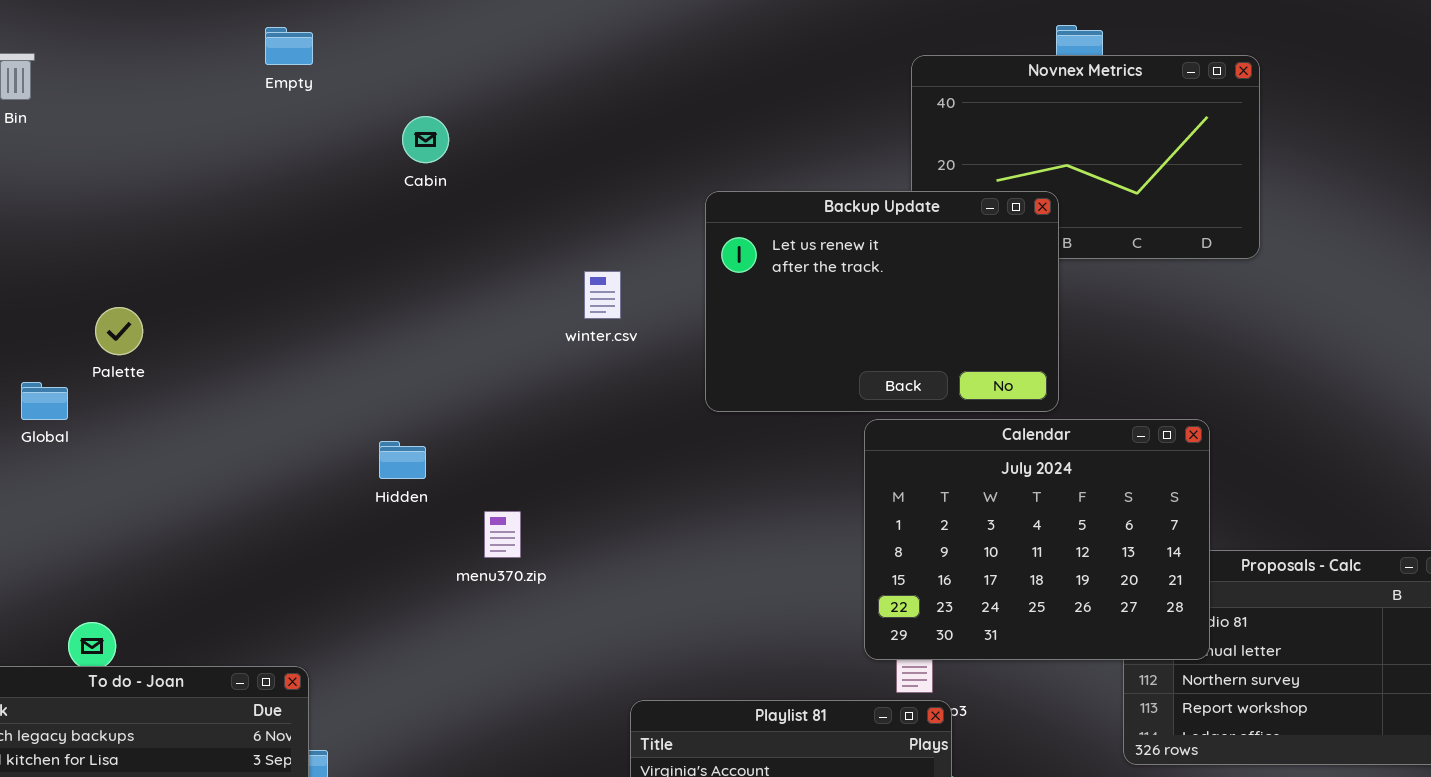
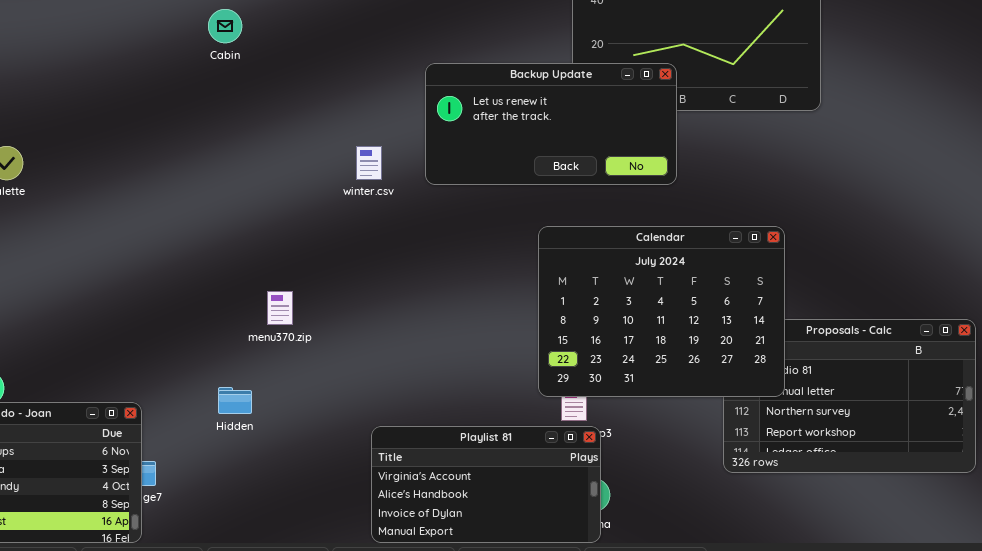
Backup Update: [705,191,1059,412] -> [425,63,677,185], resized
winter.csv: [584,271,621,319] -> [356,146,382,180], moved
Hidden: [379,441,426,479] -> [218,387,252,414], moved

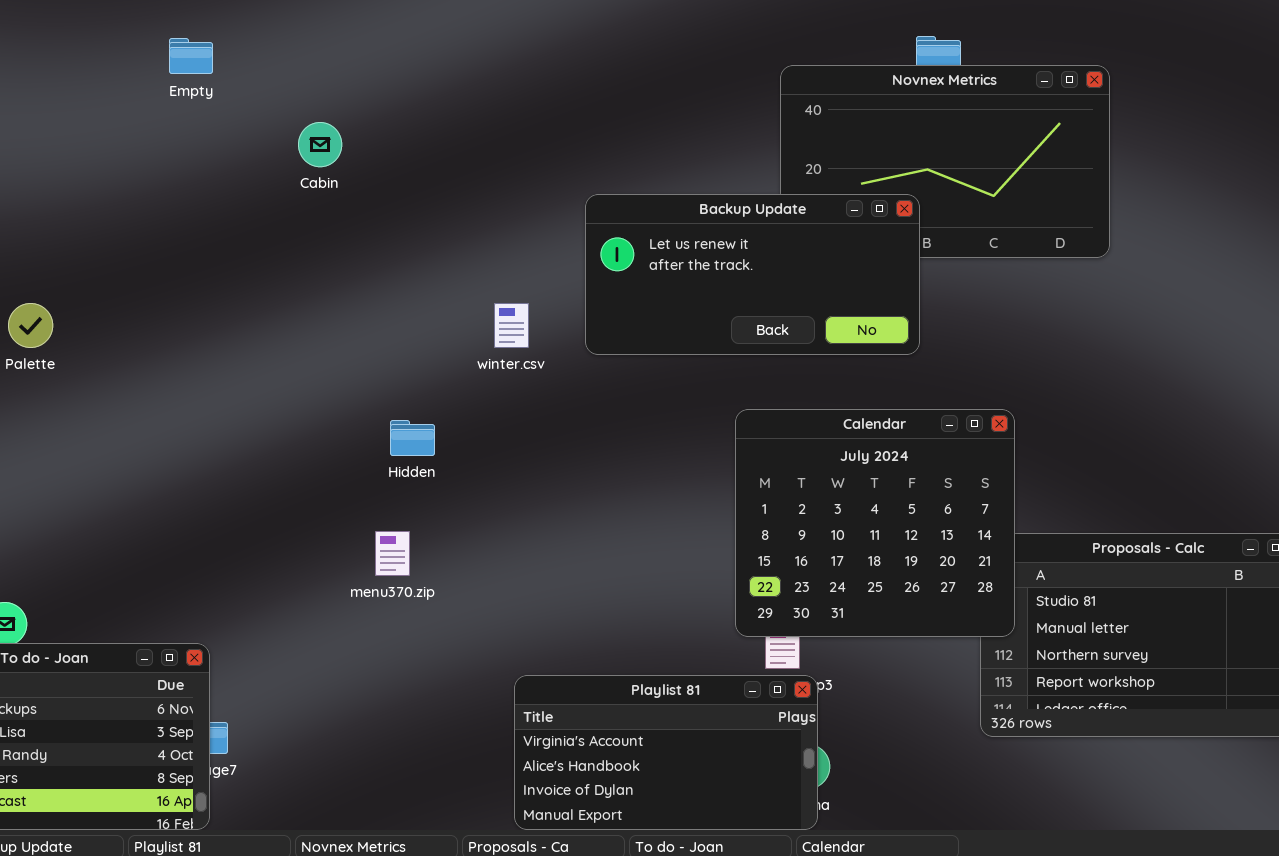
Calendar: [538,226,785,397] -> [735,409,1015,637], resized
menu370.zip: [267,291,293,325] -> [375,531,410,576], moved
Hidden: [218,387,252,414] -> [390,420,435,456], moved

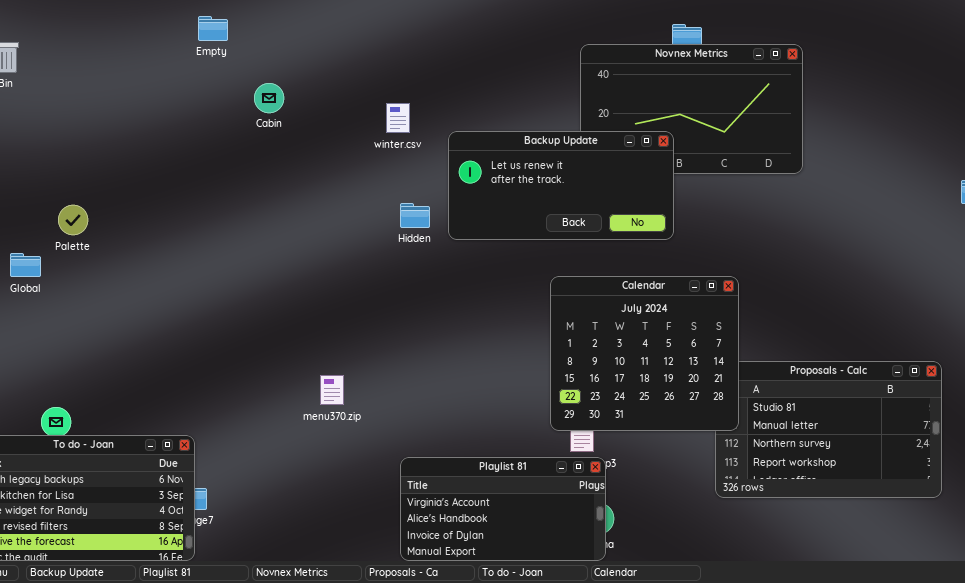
Empty: [169,38,213,74] -> [198,16,228,41], moved
winter.csv: [494,303,529,348] -> [386,103,410,133], moved
Hidden: [390,420,435,456] -> [400,203,430,228], moved
menu370.zip: [375,531,410,576] -> [320,375,344,405], moved

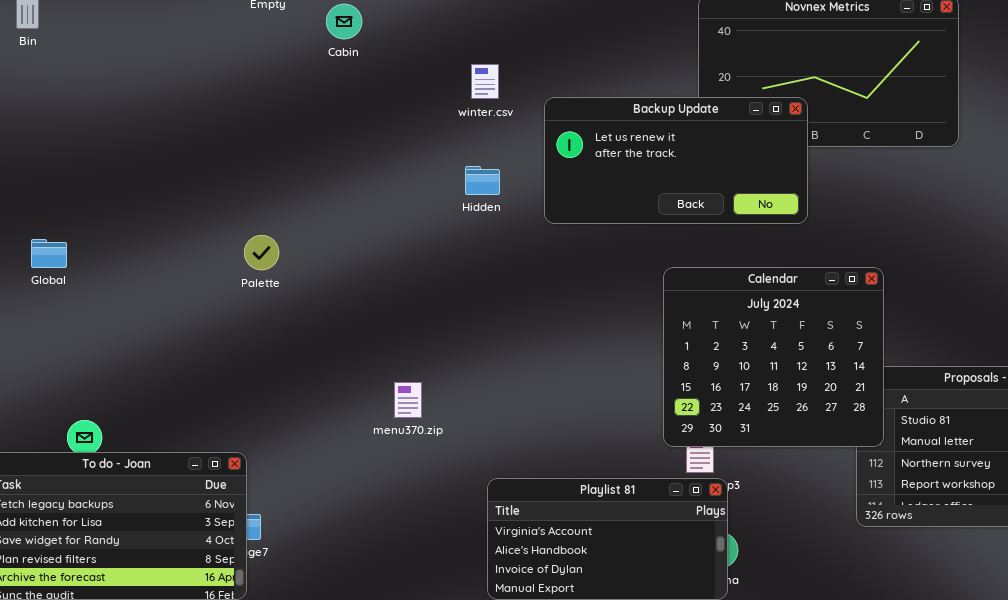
Cabin: [254,83,284,113] -> [326,4,362,39], moved
Hidden: [400,203,430,228] -> [465,166,500,195], moved
Palette: [58,205,88,235] -> [244,235,279,270], moved

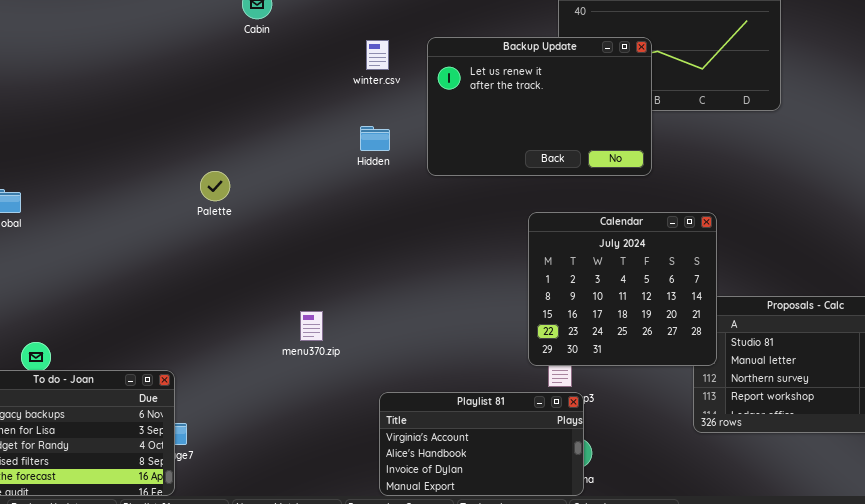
Backup Update: [544,97,808,224] -> [427,37,652,176], resized
Palette: [244,235,279,270] -> [200,171,230,201], moved

